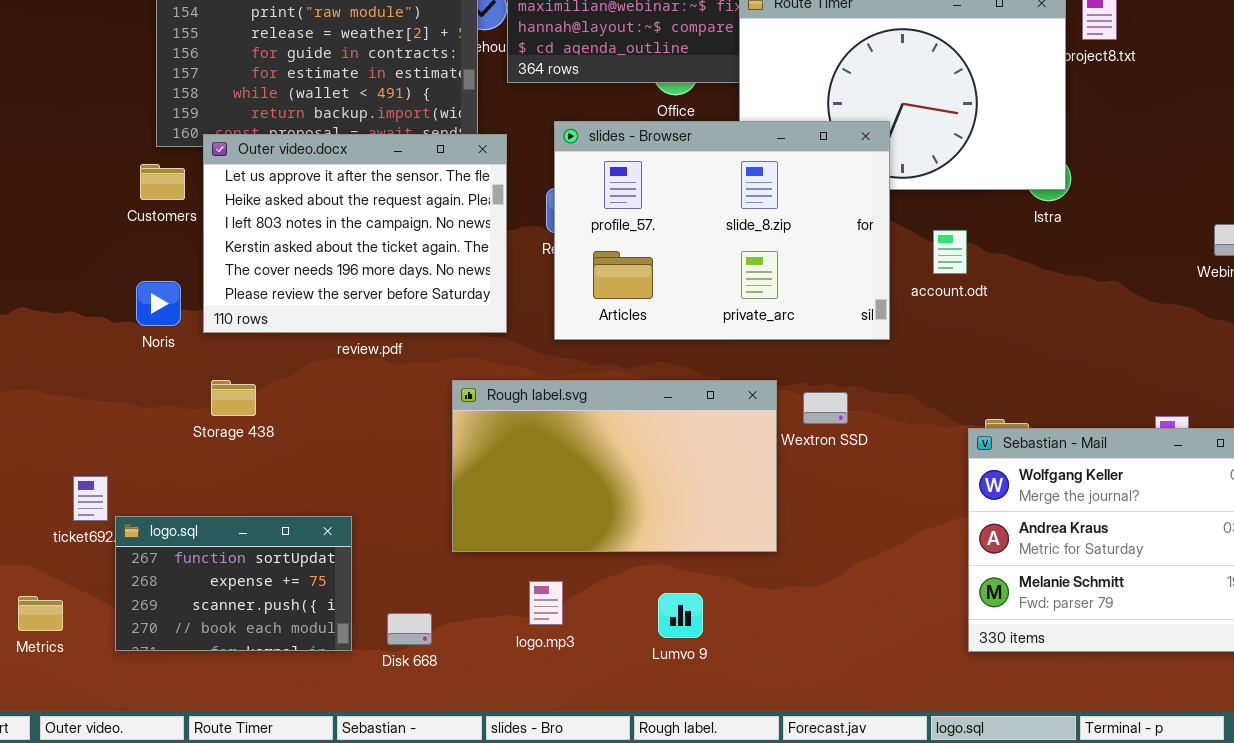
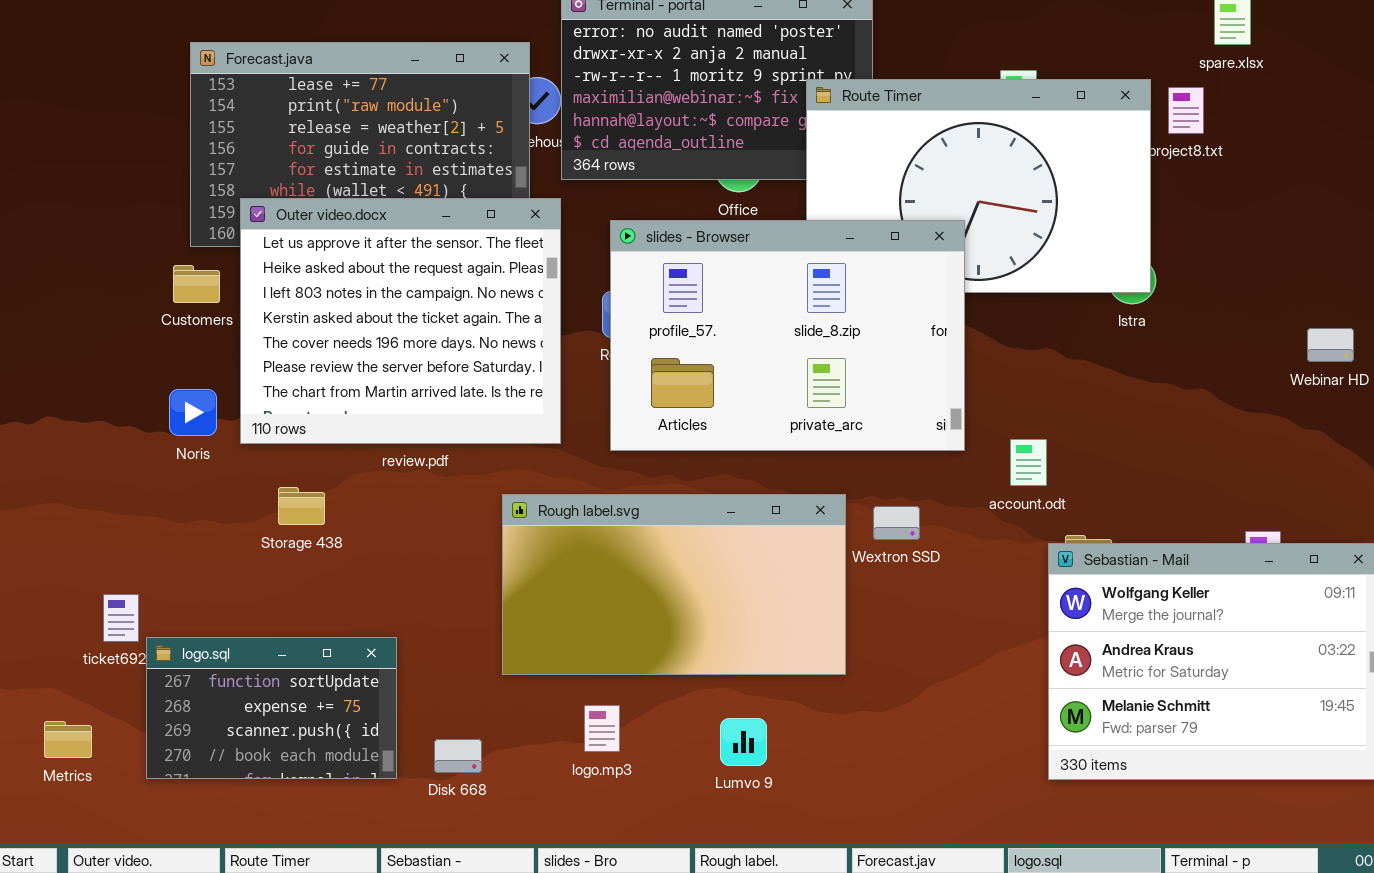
Outer video.docx: [203,134,507,333] -> [240,198,561,444], resized
account.odt: [933,230,967,274] -> [1010,439,1047,486], moved
Storage 438: [211,380,256,416] -> [278,487,325,525], moved

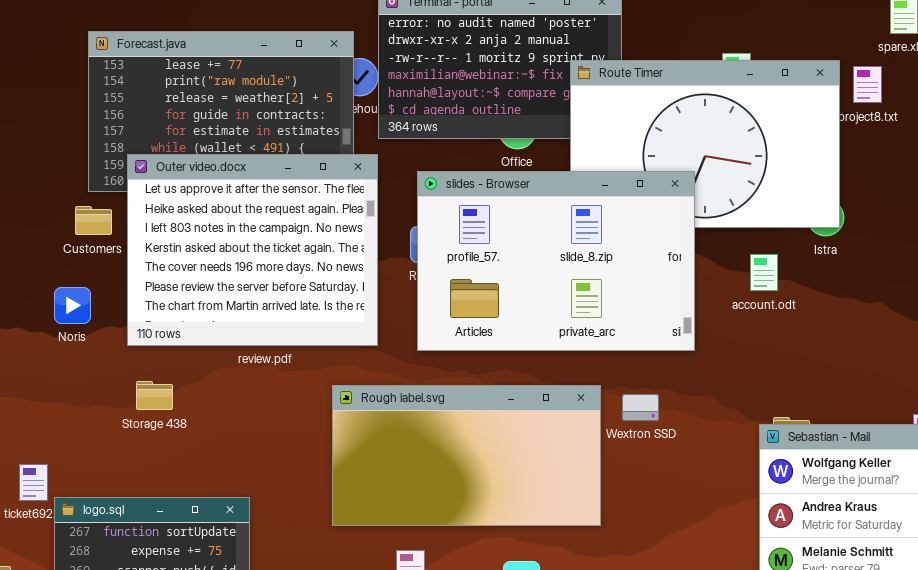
Noris: [169,389,217,436] -> [54,287,91,324], moved
account.odt: [1010,439,1047,486] -> [750,254,778,291], moved
Storage 438: [278,487,325,525] -> [136,381,173,410], moved

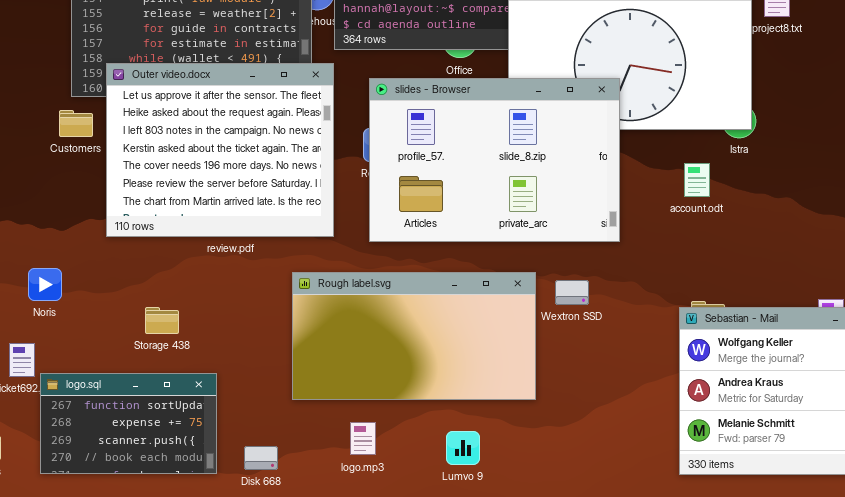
account.odt: [750,254,778,291] -> [684,163,710,197], moved
Noris: [54,287,91,324] -> [28,268,62,301], moved
Storage 438: [136,381,173,410] -> [145,307,179,334], moved

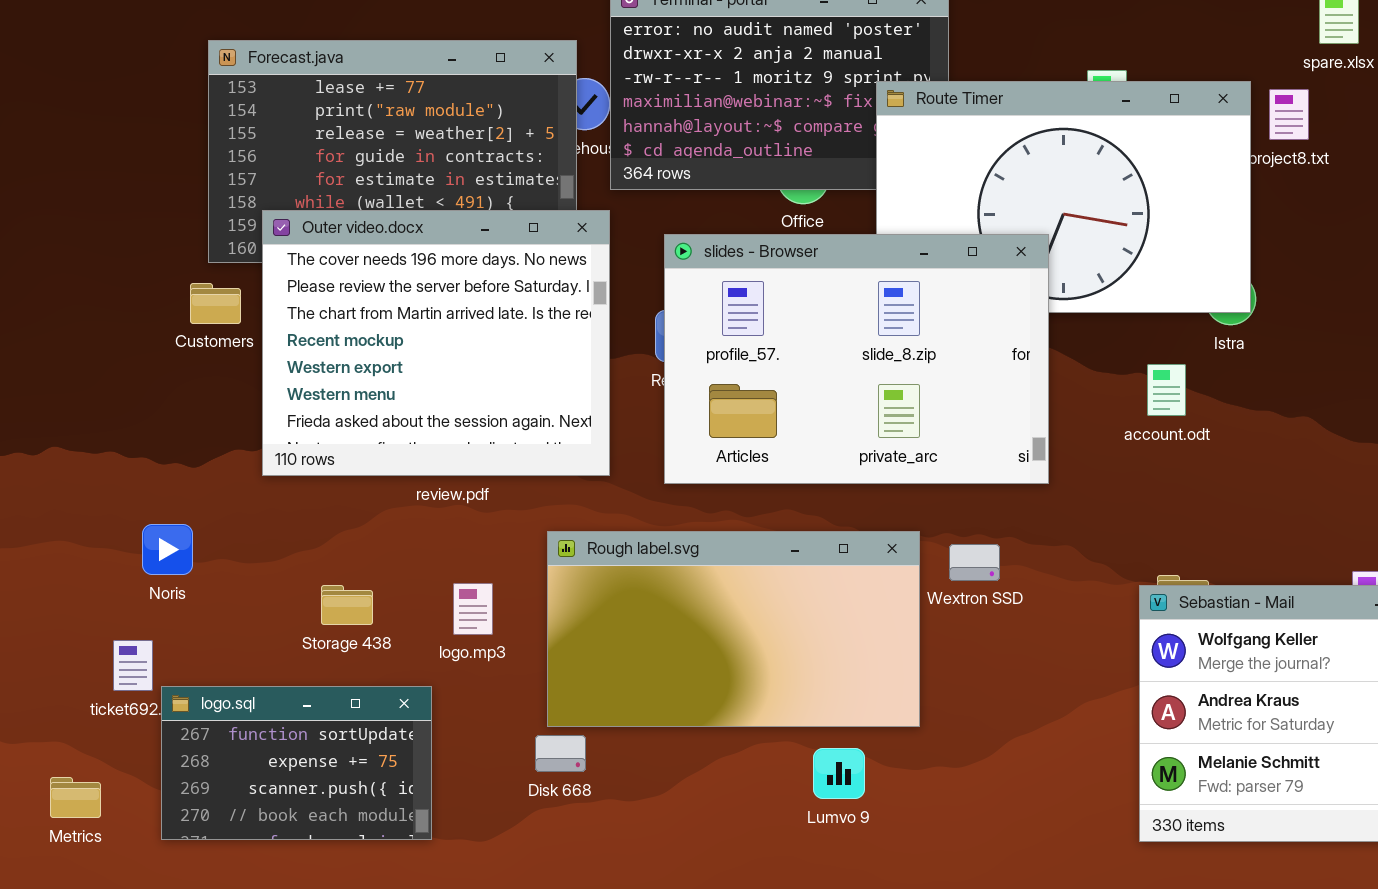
Outer video.docx: [106,63,334,237] -> [262,210,610,476], scrolled down 4 rows
logo.mp3: [350,422,376,455] -> [453,583,493,635], moved
Lumvo 9: [446,431,480,465] -> [813,748,865,799], moved
Disk 668: [244,446,278,470] -> [535,735,586,772], moved

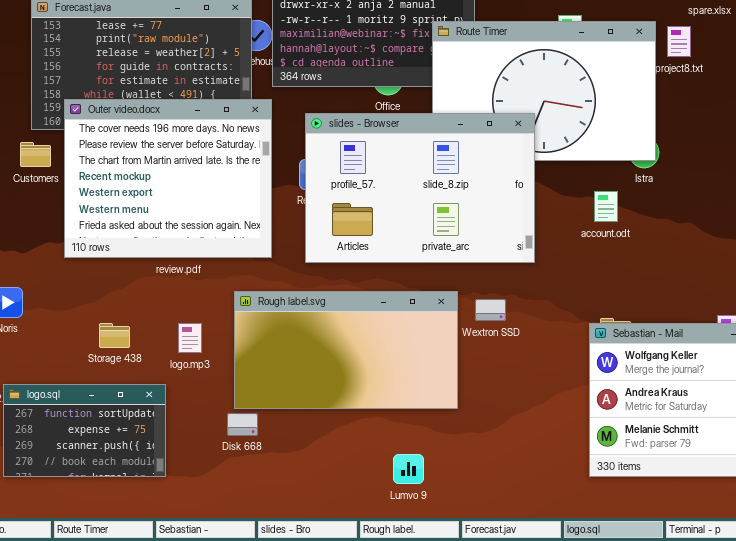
Lumvo 9: [813,748,865,799] -> [393,454,424,484], moved

